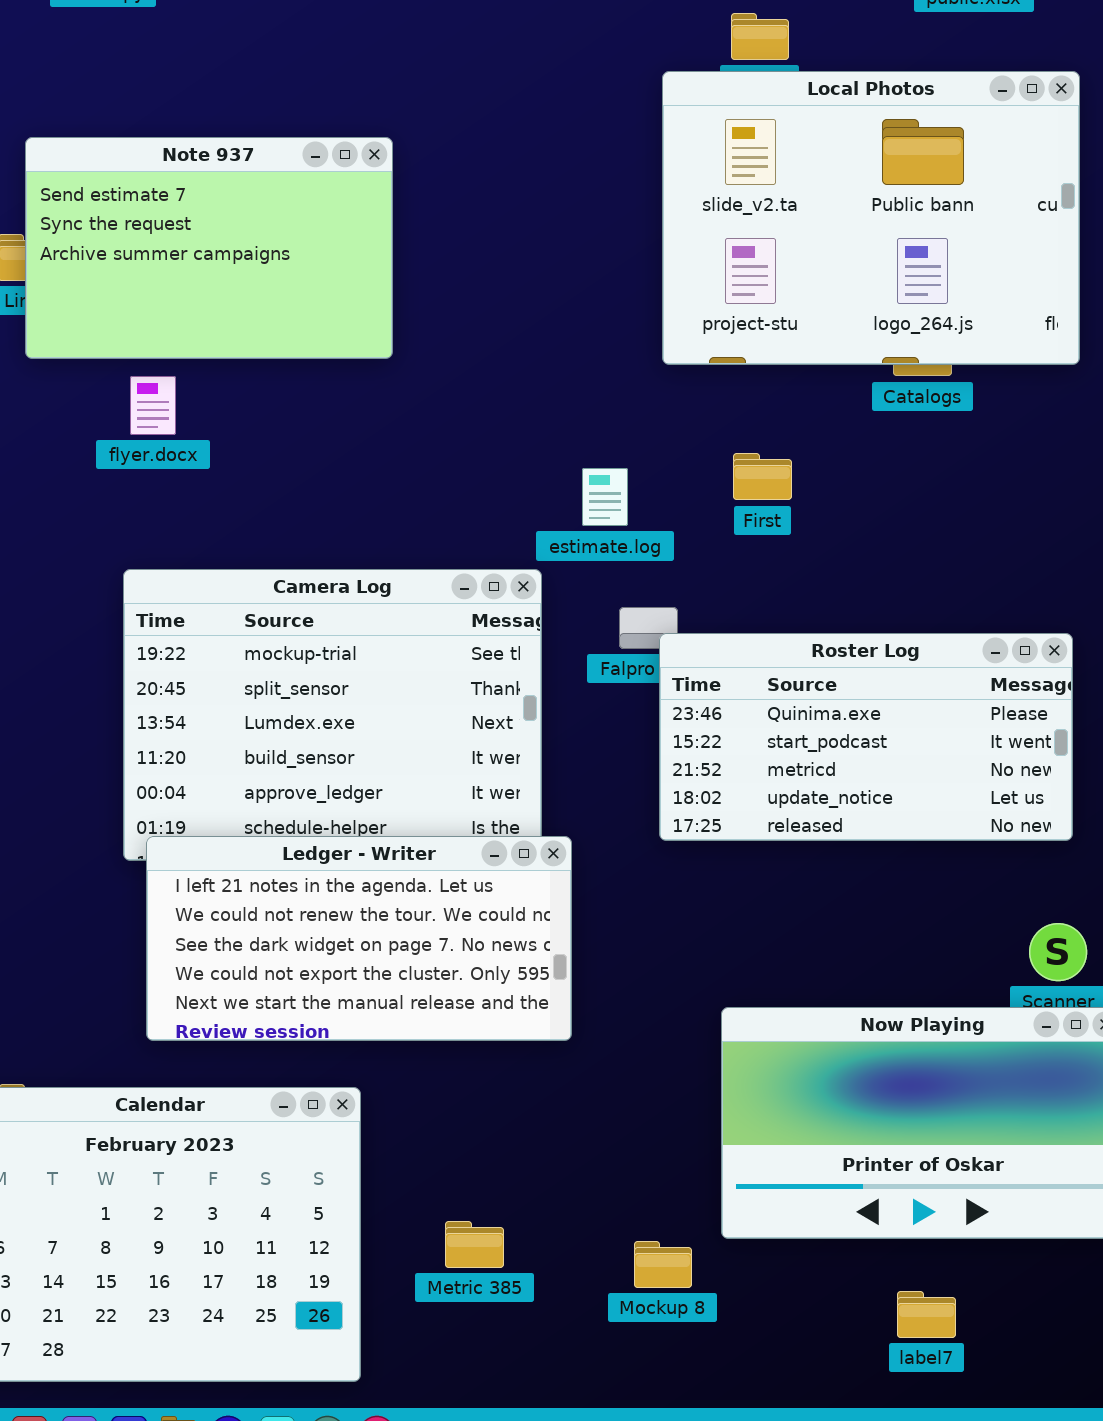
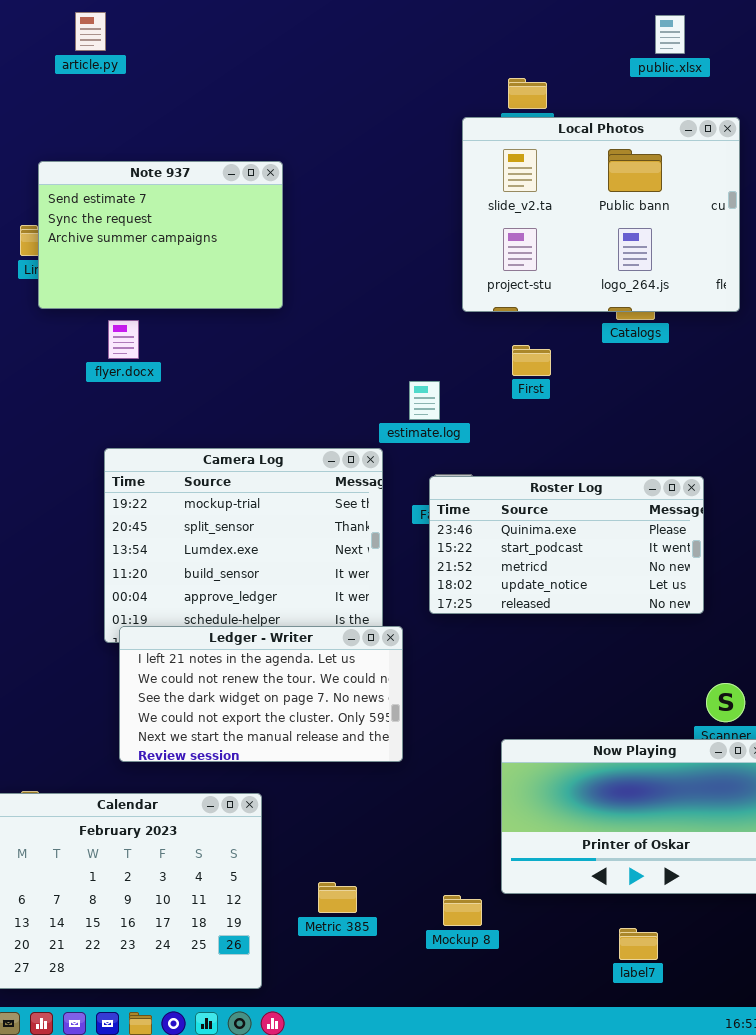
First: [733,453,792,500] -> [512,345,551,376], moved
Roster Log: [659,633,1073,841] -> [429,476,704,614], moved

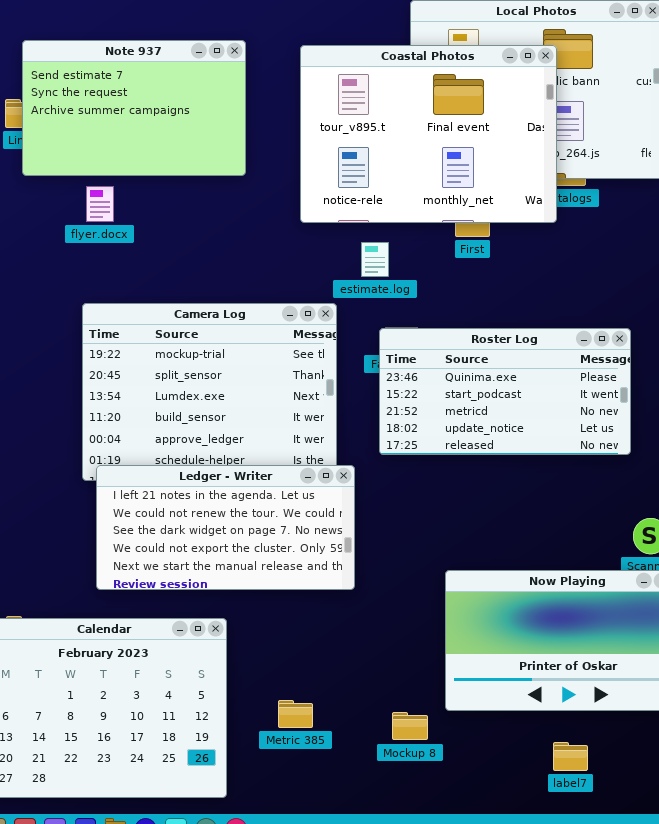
Coastal Photos: none -> [300,45,557,223], opened

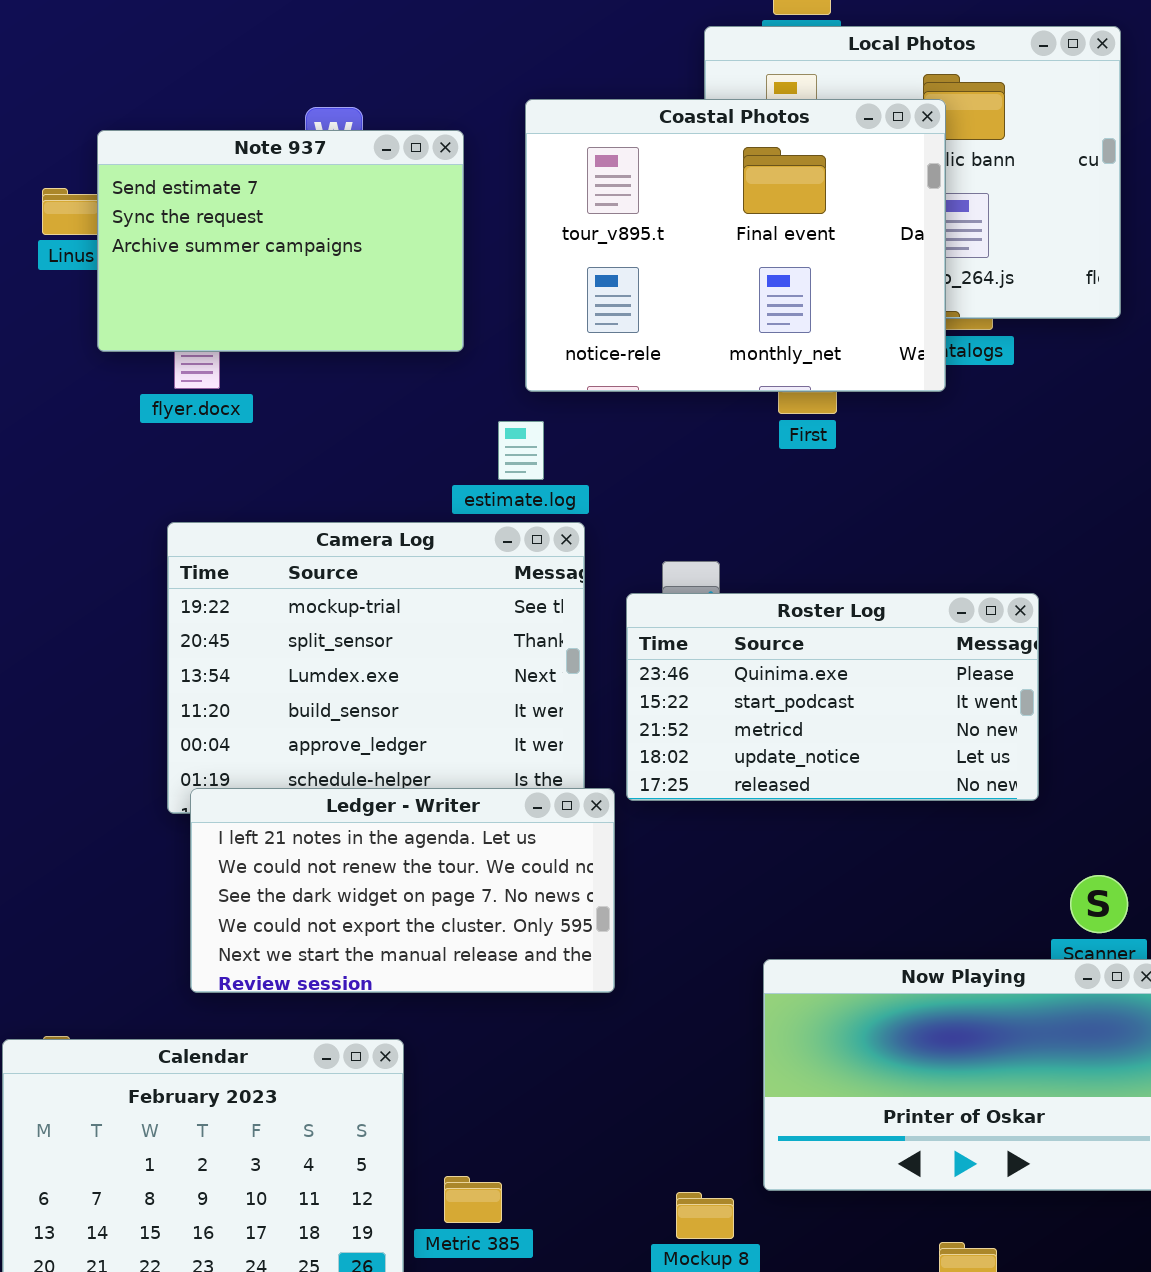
Note 937: [22,40,246,176] -> [97,130,464,352], moved
estimate.log: [361,242,389,277] -> [498,421,544,480], moved
Roster Log: [379,328,631,455] -> [626,593,1039,801], moved
Metric 385: [278,700,313,728] -> [444,1176,502,1223], moved

